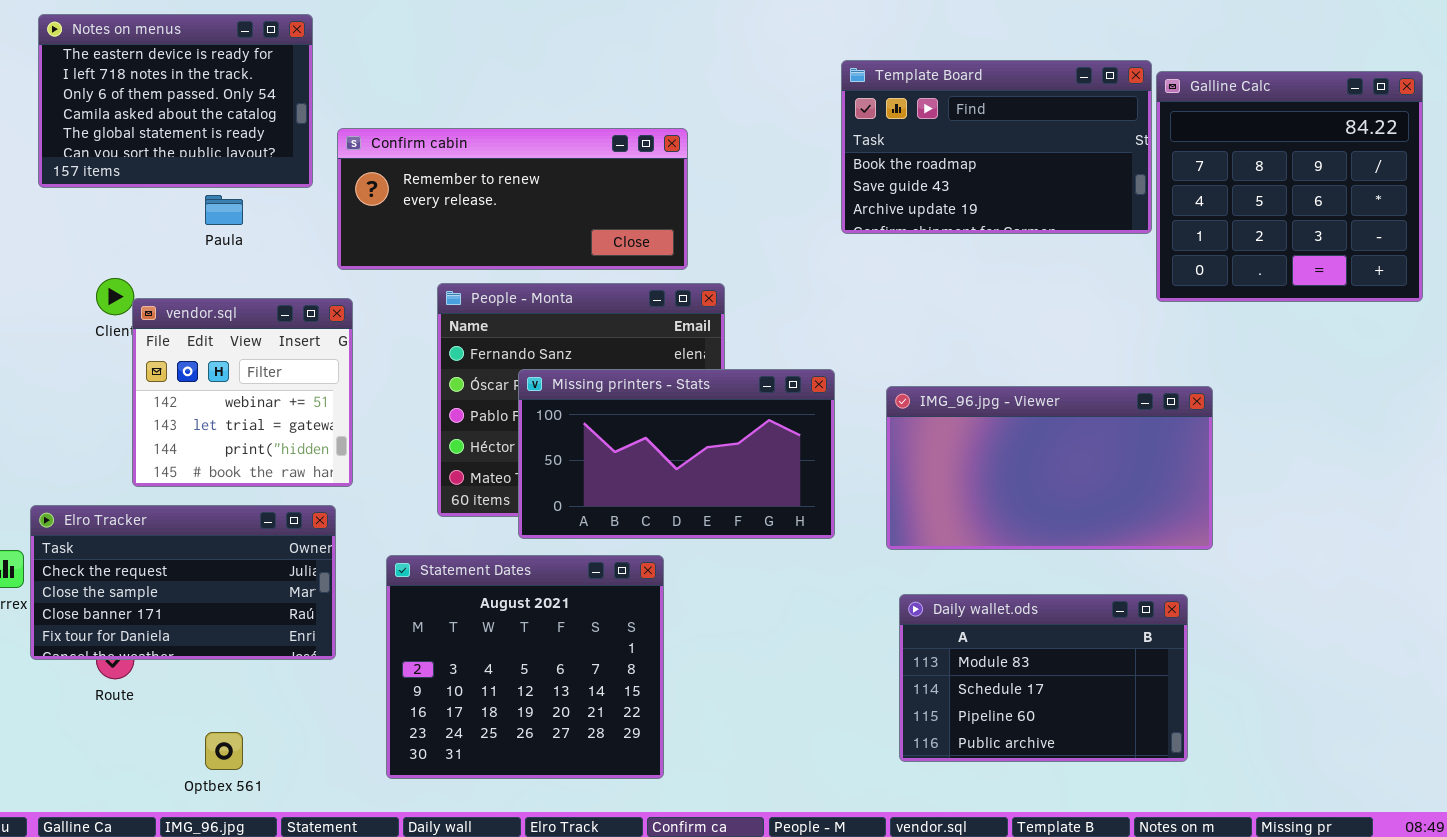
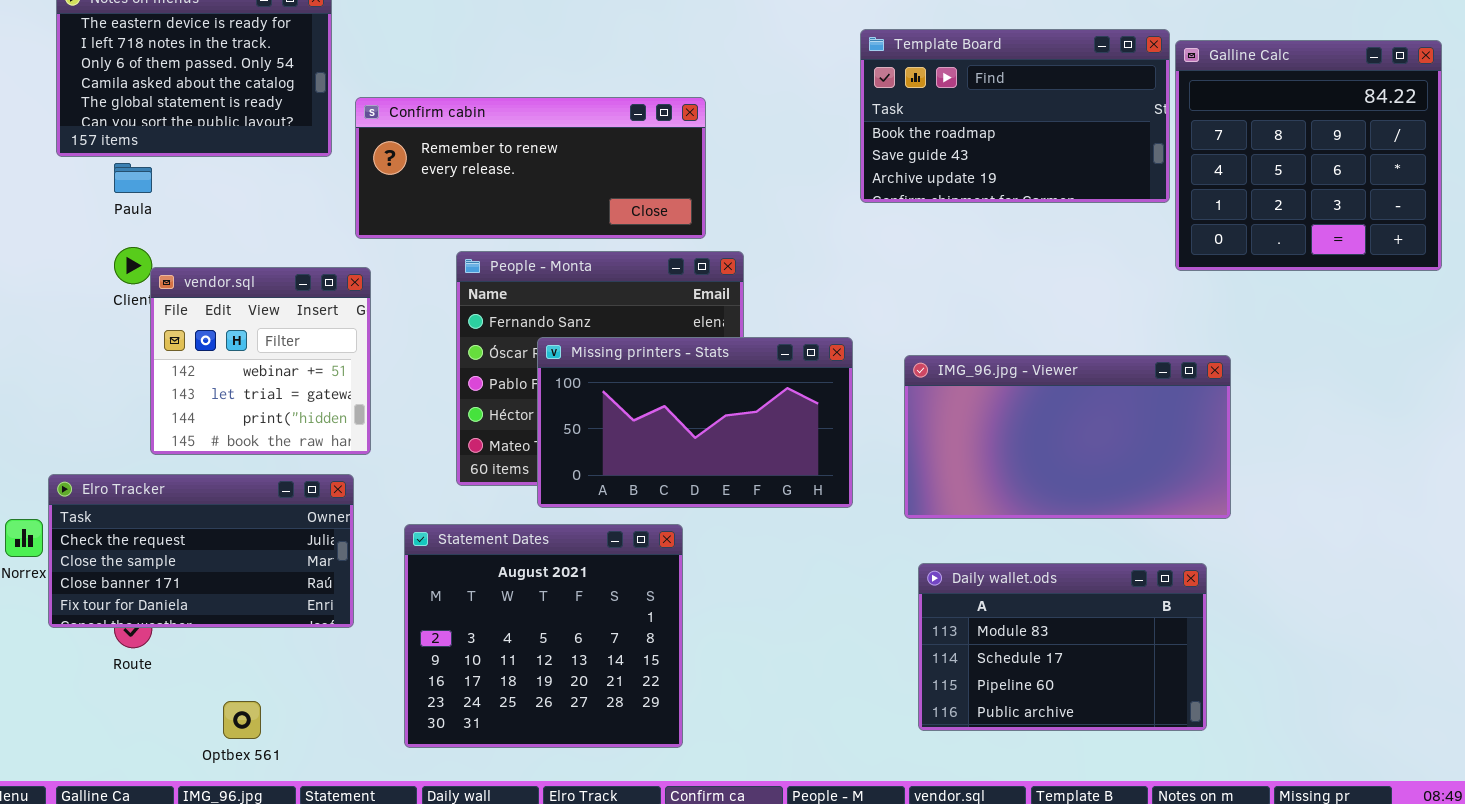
Paula: [205,195,243,225] -> [114,163,152,193], moved

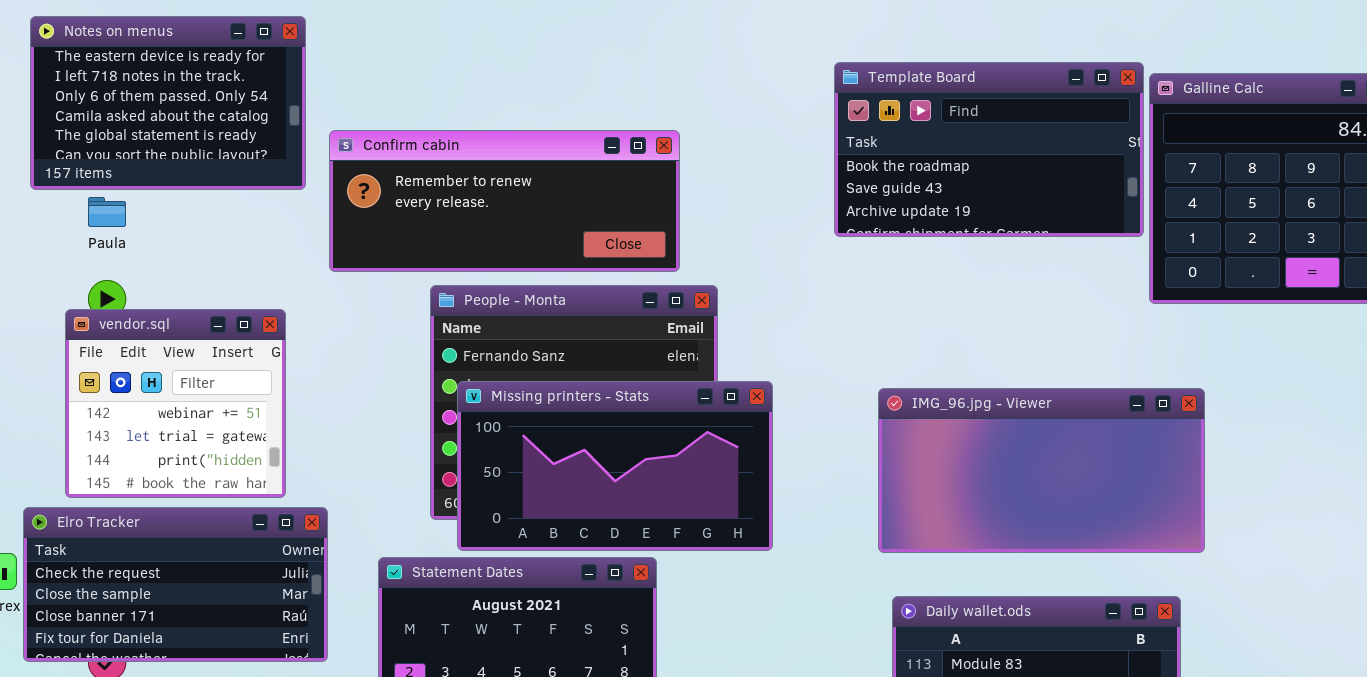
vendor.sql: [150,267,371,455] -> [65,309,286,498], moved
Missing printers - Stats: [537,337,853,508] -> [457,381,773,551], moved

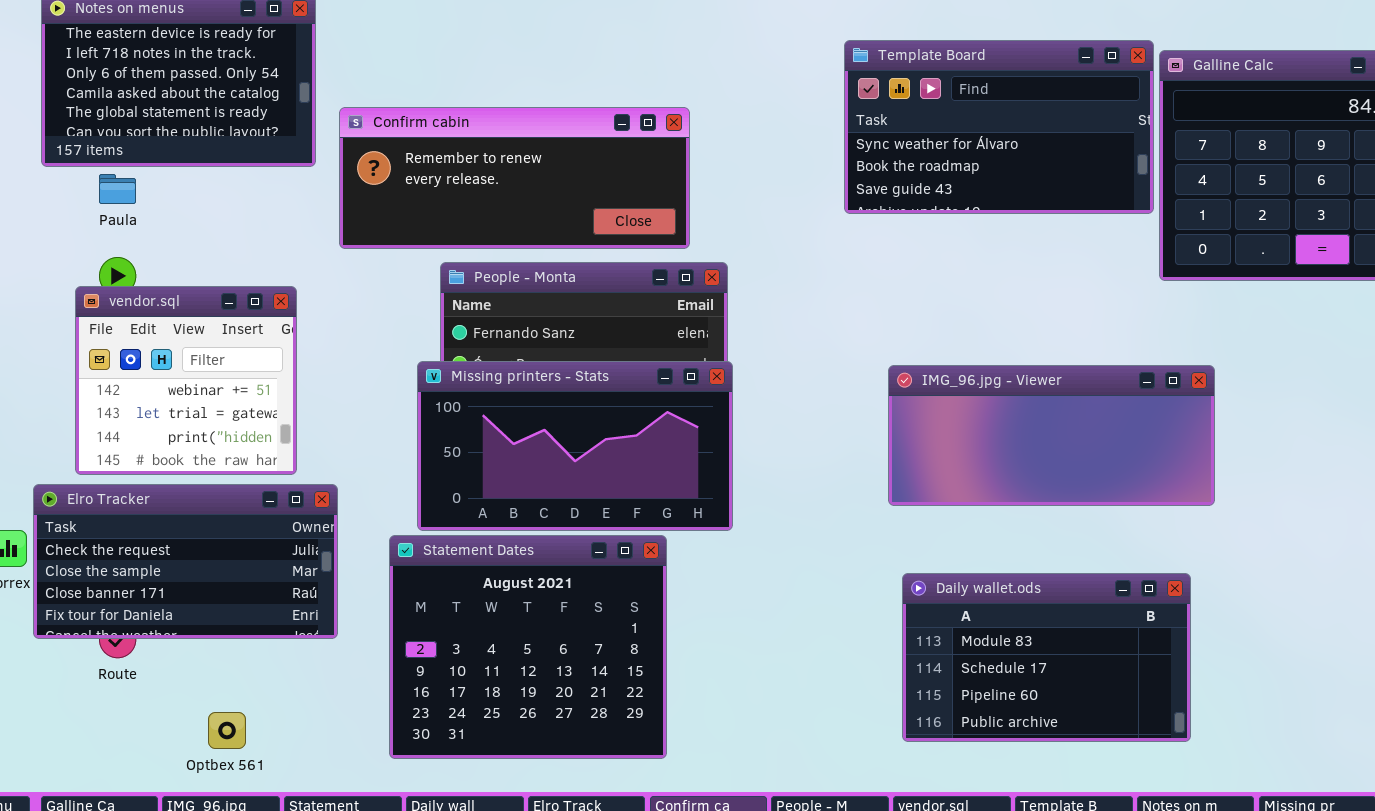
Template Board: [834,62,1144,237] -> [844,40,1154,214], scrolled up 1 row
Missing printers - Stats: [457,381,773,551] -> [417,361,733,531], moved
IMG_96.jpg - Viewer: [878,388,1205,553] -> [888,365,1215,506], resized

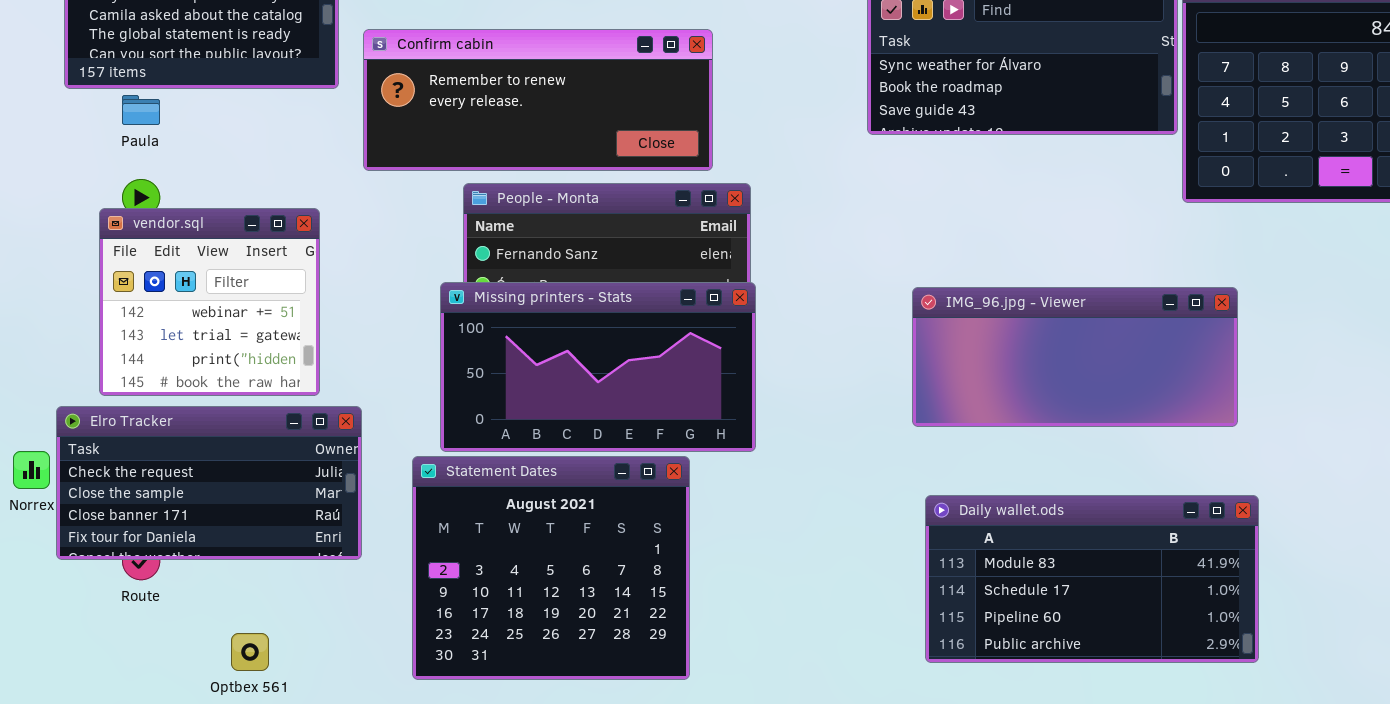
Daily wallet.ods: [902,573,1191,742] -> [925,495,1259,663], resized

